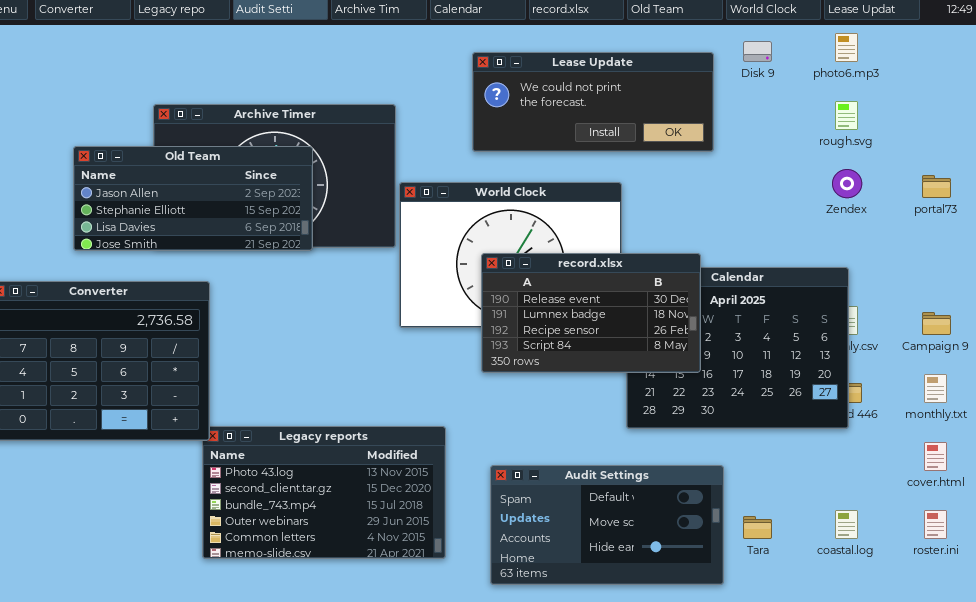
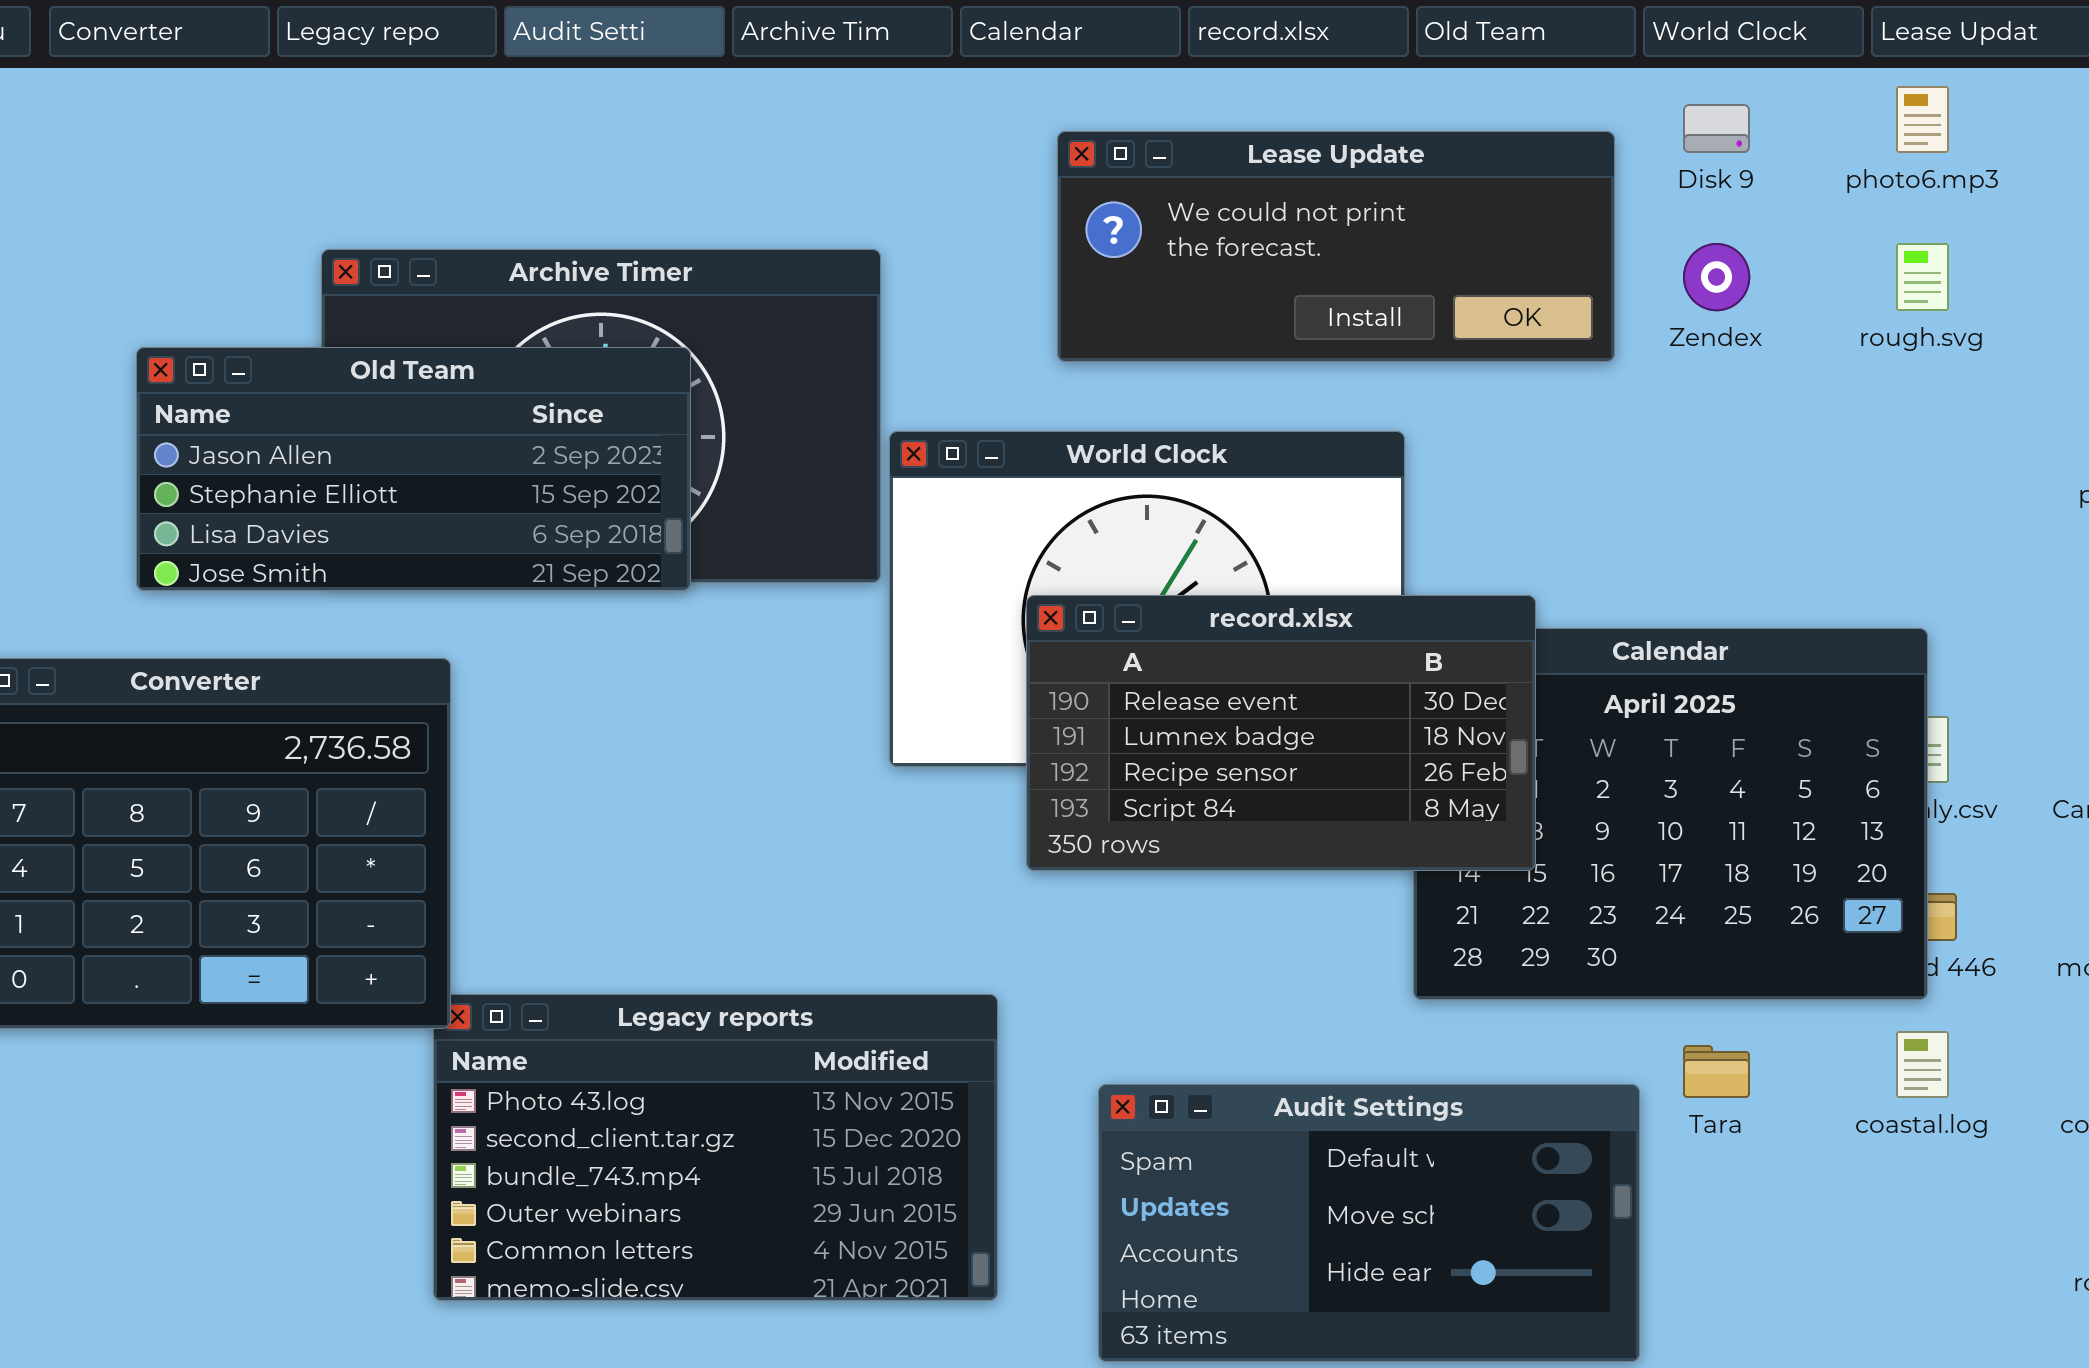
Zendex: [832,169,862,198] -> [1683,243,1750,311], moved
record.xlsx: [481,253,701,373] -> [1026,595,1536,871], moved
coastal.log: [835,510,858,539] -> [1896,1031,1949,1098], moved
Tara: [743,516,772,539] -> [1683,1045,1750,1098], moved

